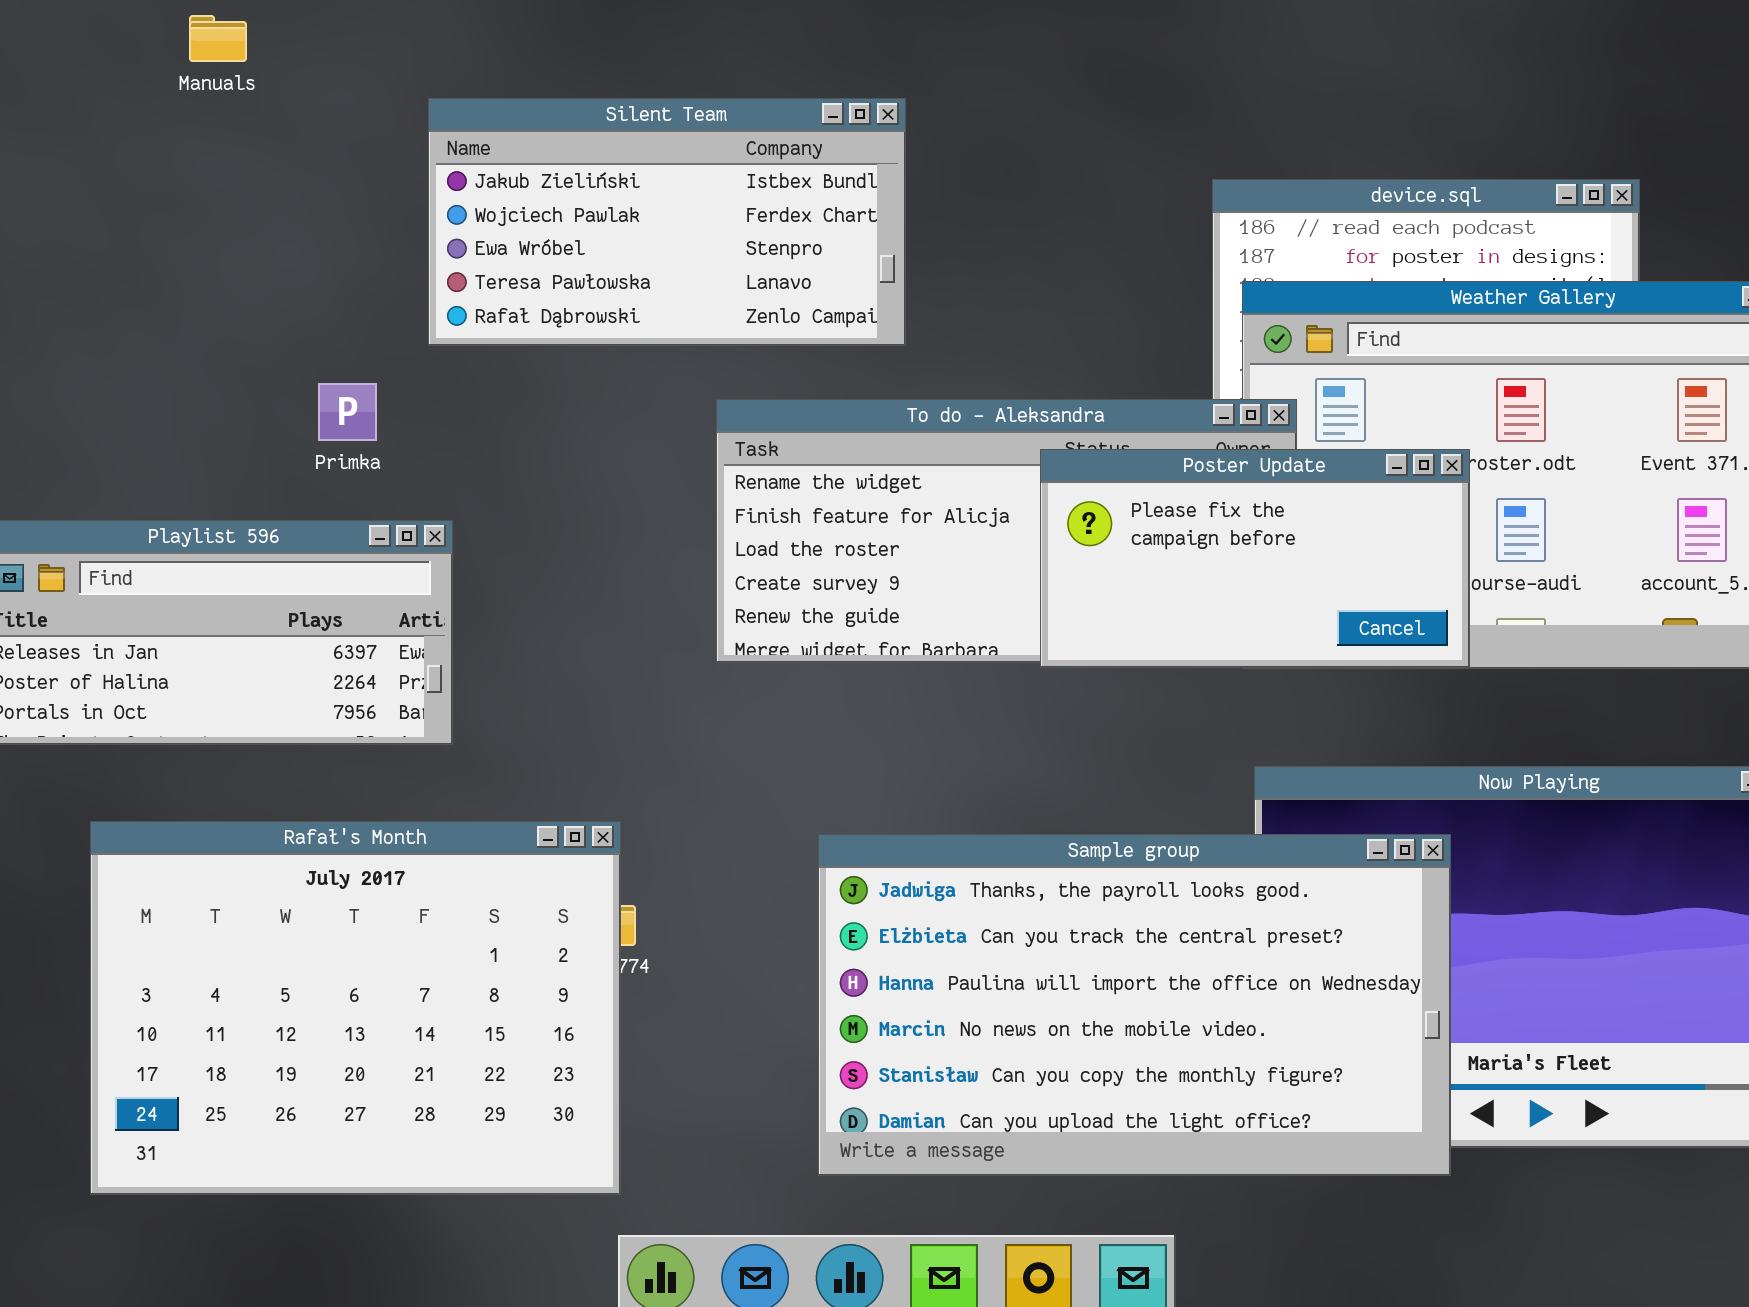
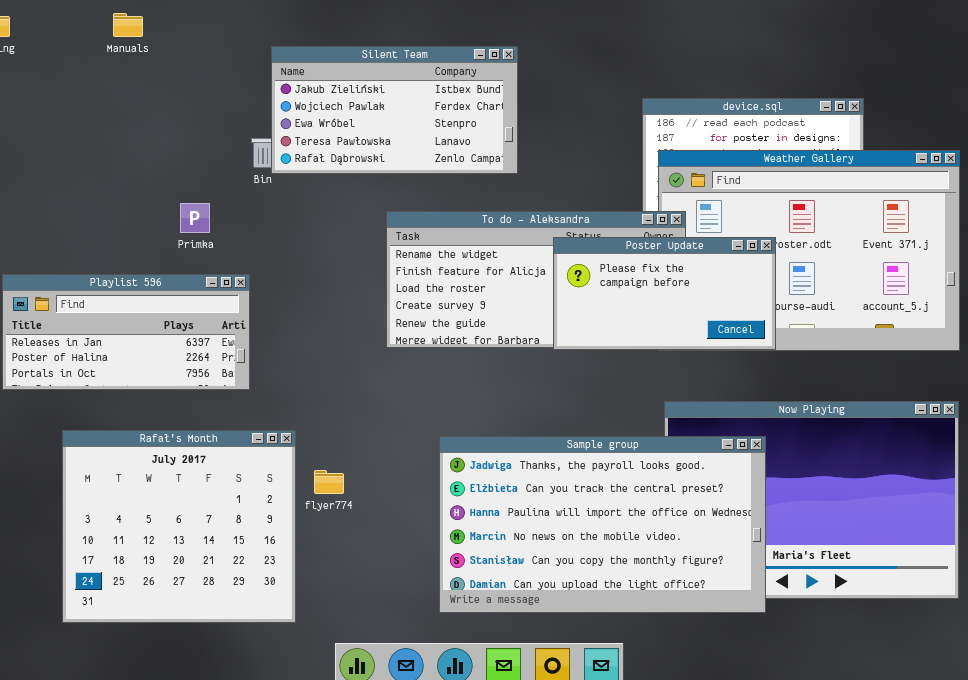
Silent Team: [428,98,906,346] -> [271,46,518,174], moved
Rafał's Month: [90,821,621,1195] -> [62,430,296,623], resized

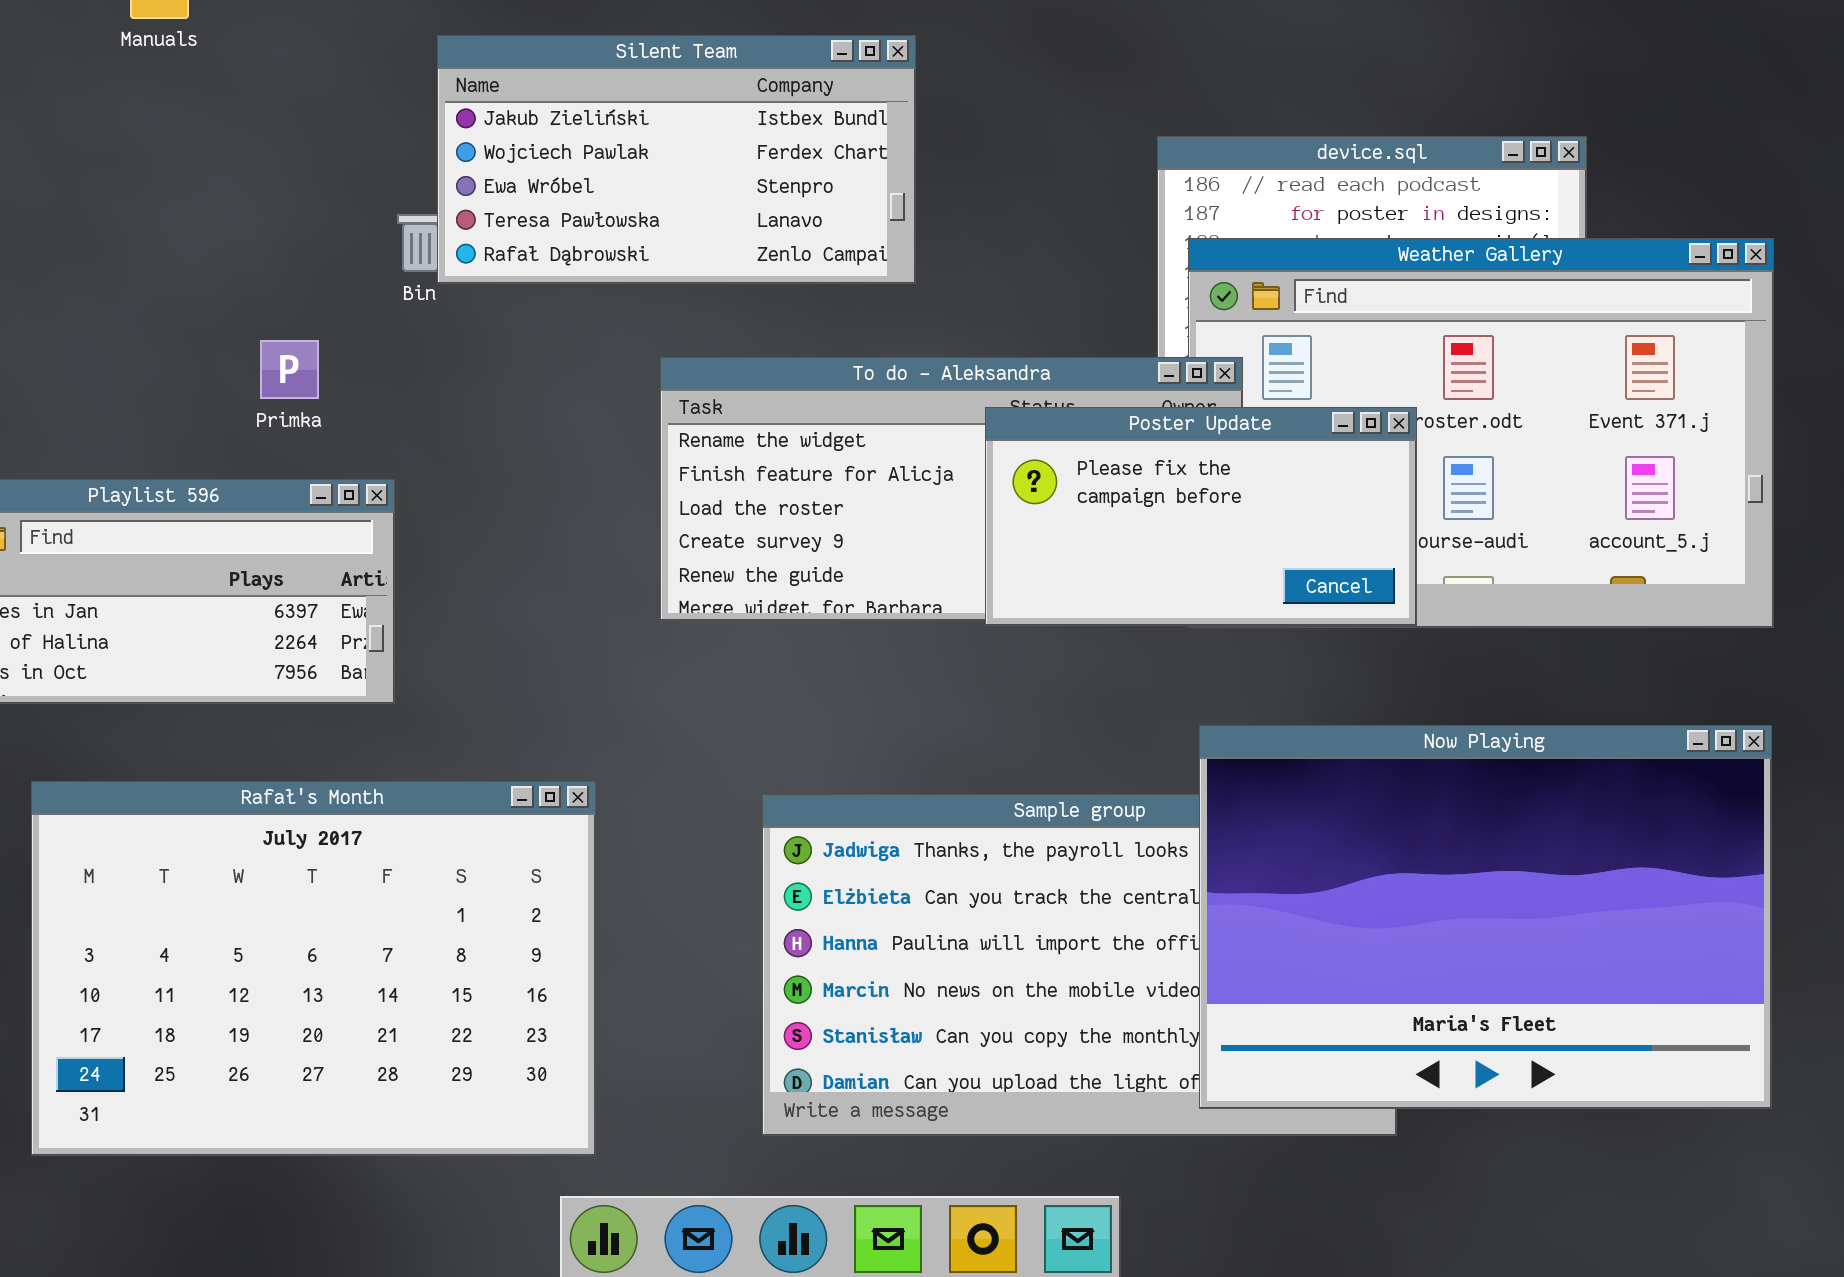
Now Playing: [664,401,959,599] -> [1199,725,1772,1109], raised
Rafał's Month: [62,430,296,623] -> [31,781,596,1156], resized

